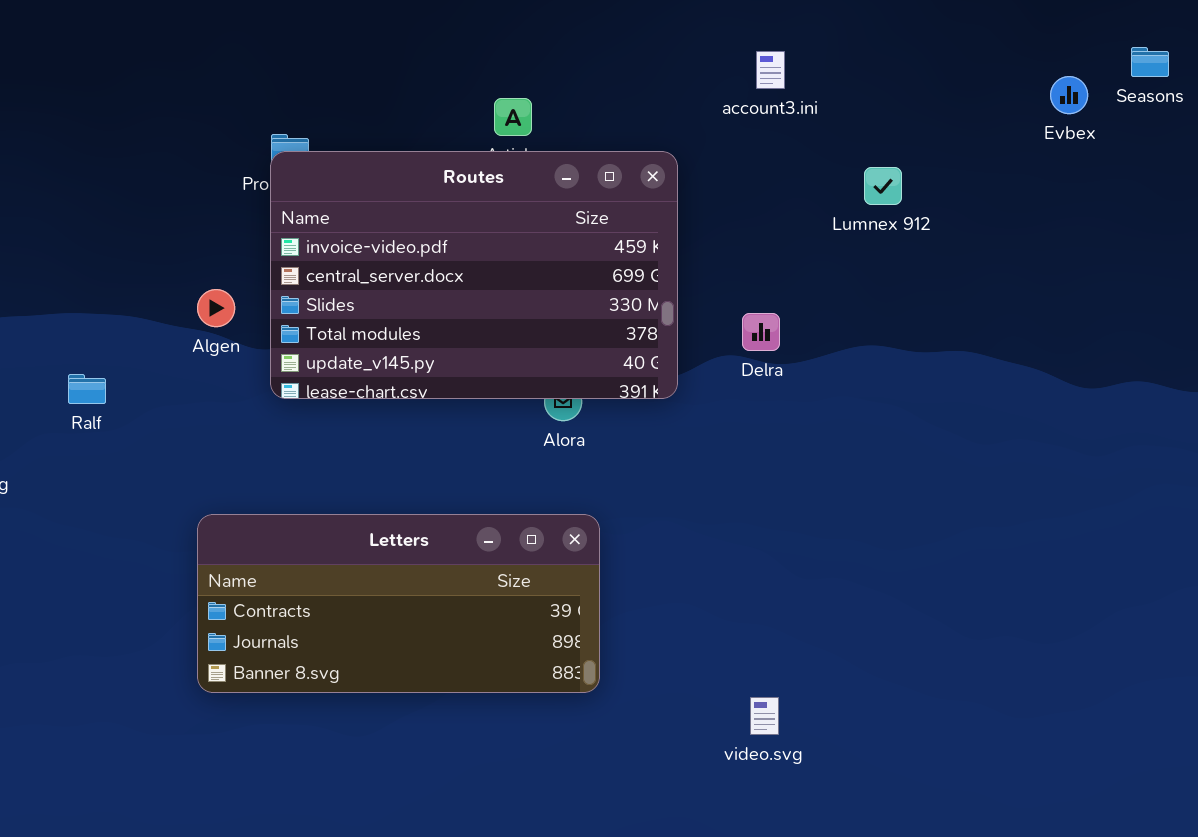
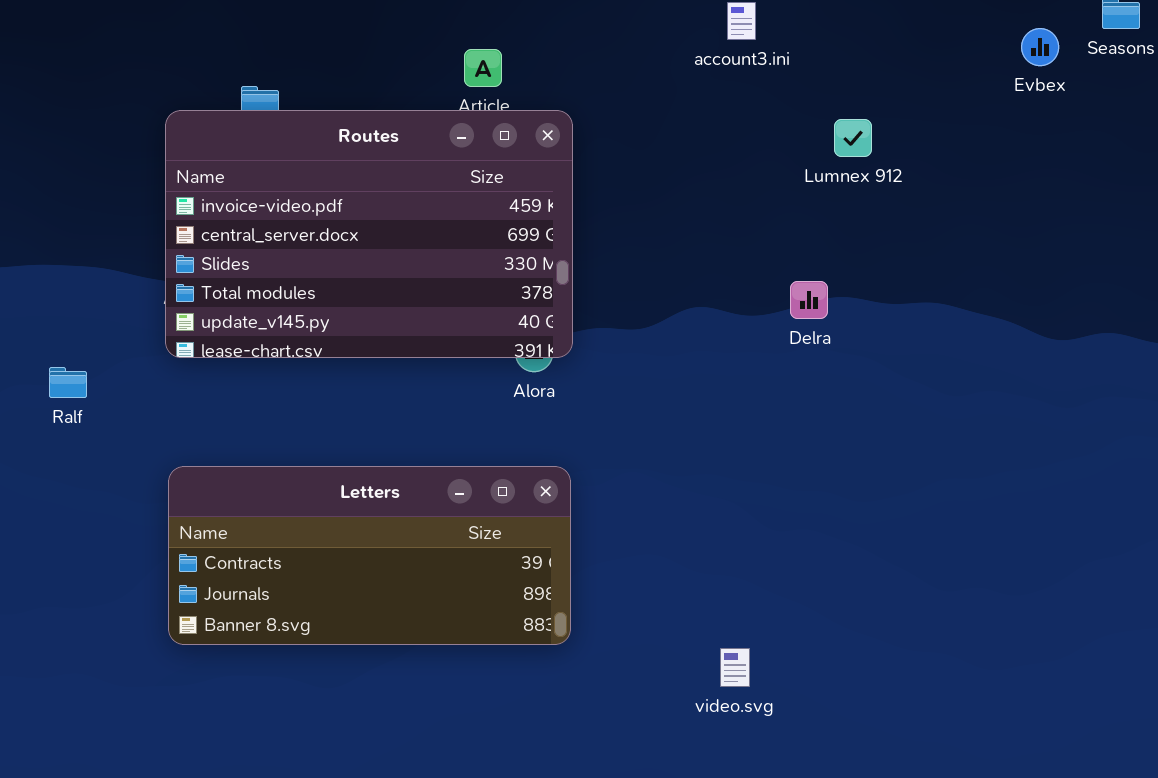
Routes: [270,151,678,399] -> [165,110,573,358], moved
Delra: [742,313,780,351] -> [790,281,828,319], moved
Ralf: [68,374,106,404] -> [49,367,87,398], moved

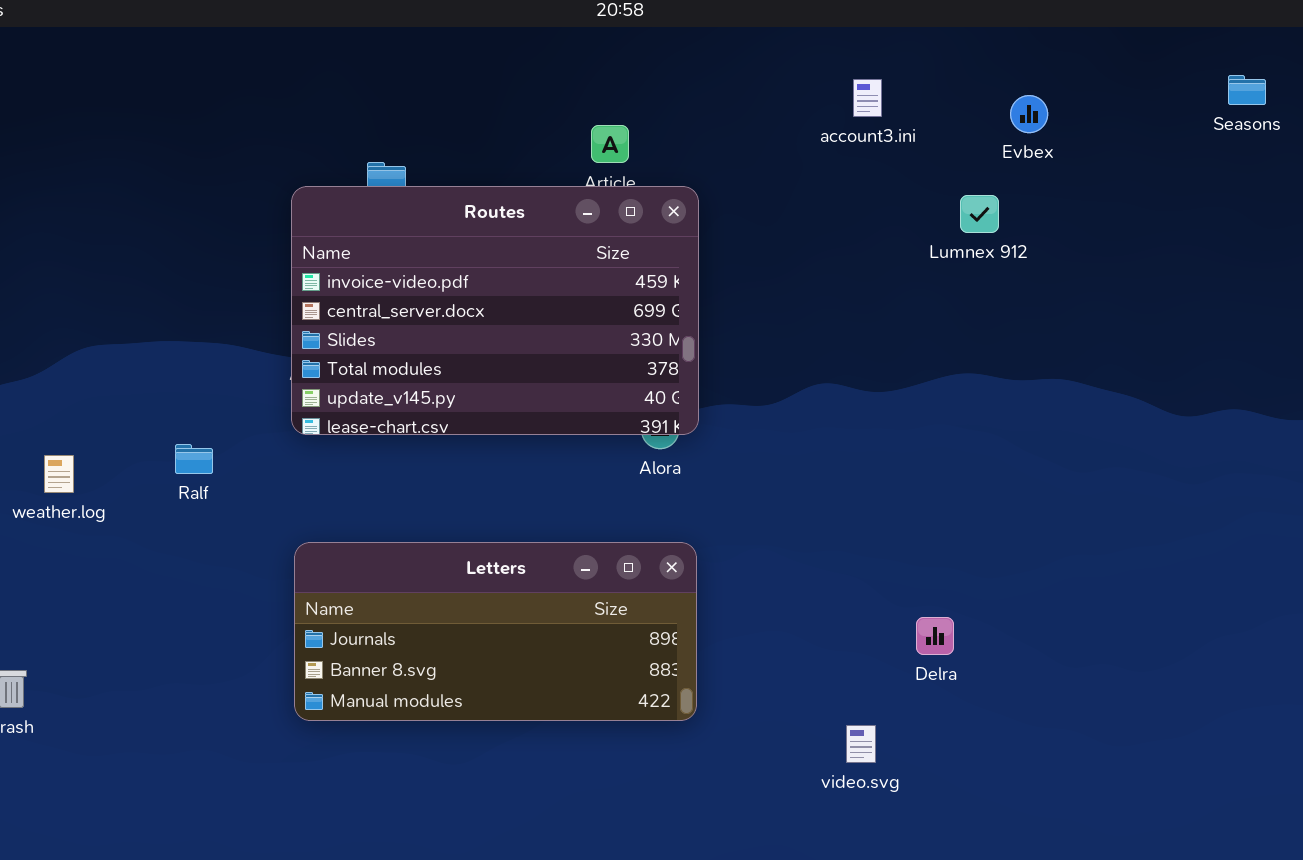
Evbex: [1021,28,1059,66] -> [1010,95,1048,133], moved
Delra: [790,281,828,319] -> [916,617,954,655], moved
Letters: [168,466,571,645] -> [294,542,697,721], scrolled down 1 row

